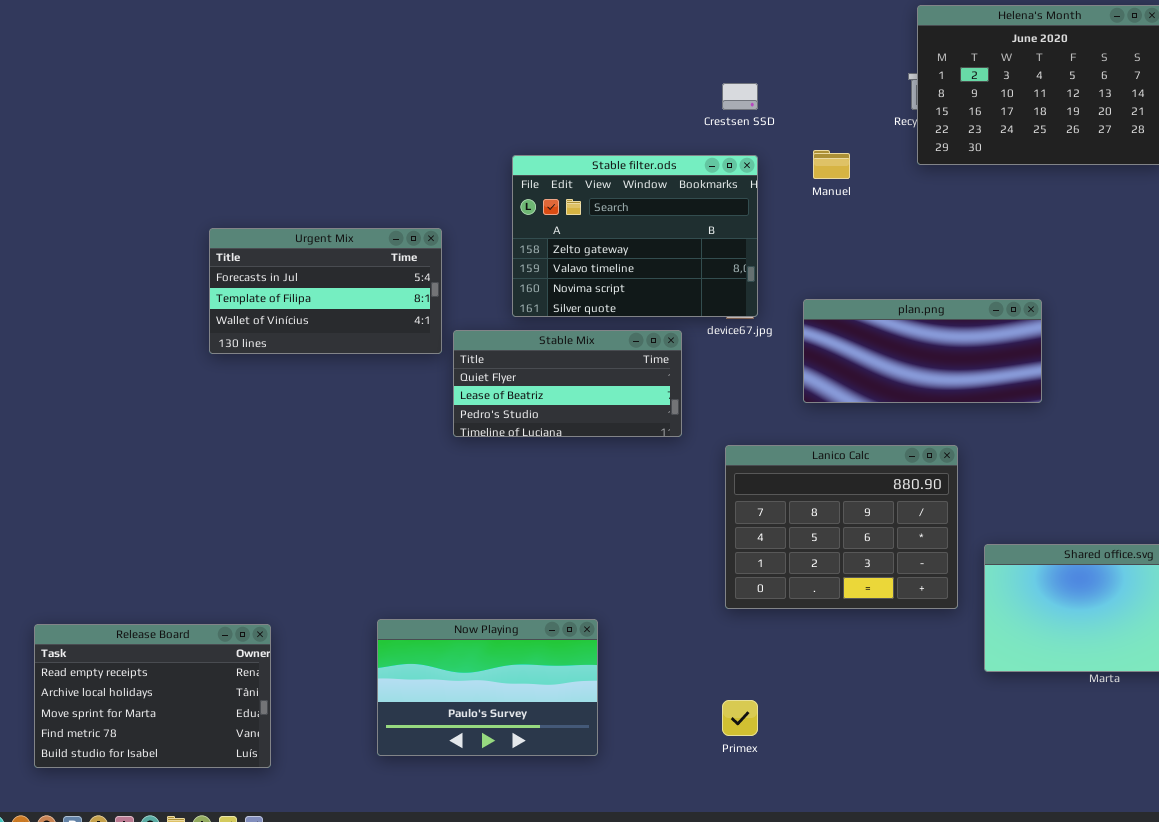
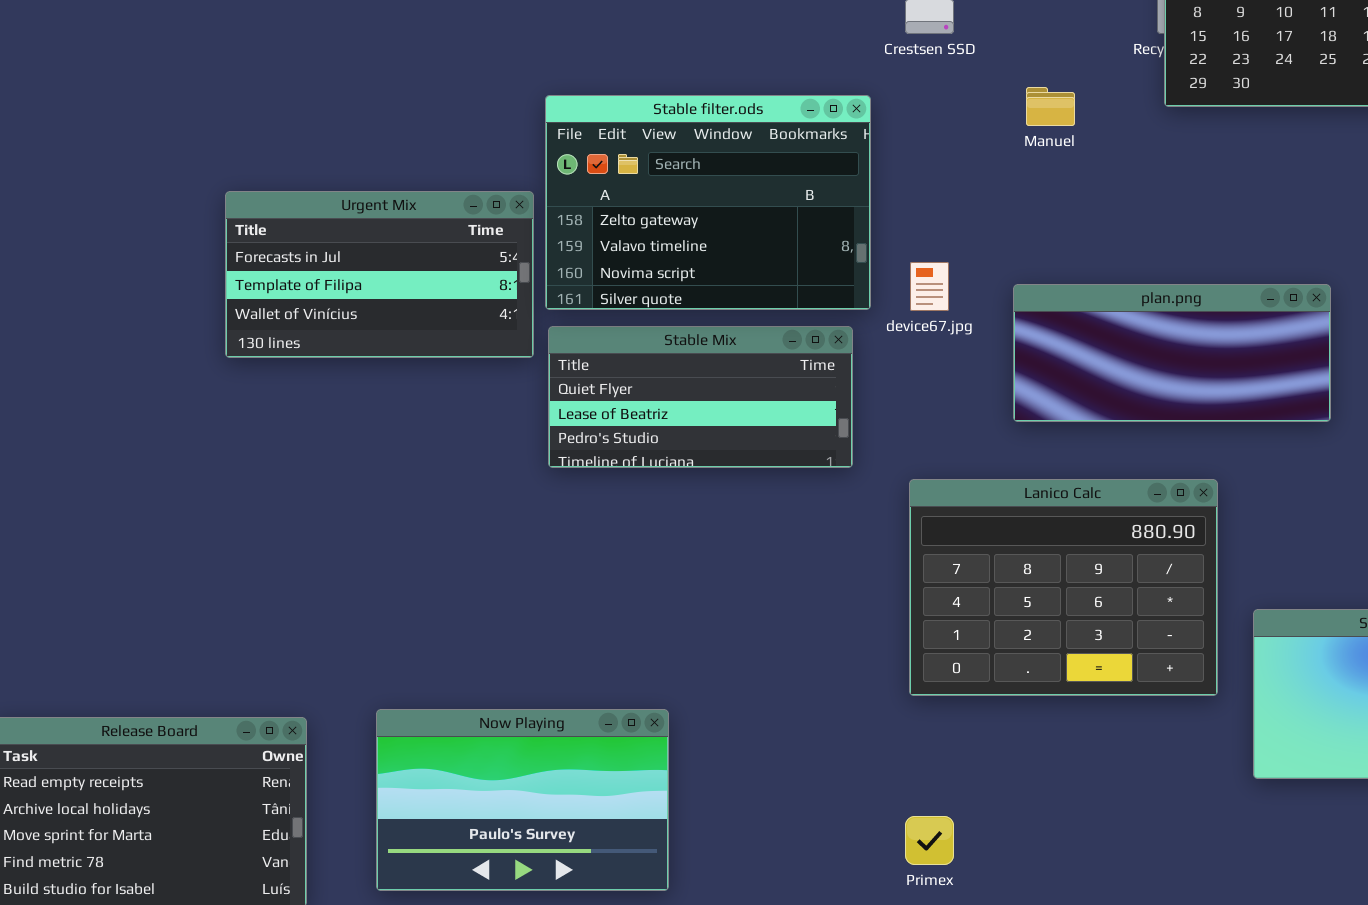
Stable filter.ods: [512,155,758,317] -> [545,95,871,310], moved
Now Playing: [377,619,598,756] -> [376,709,669,891], moved

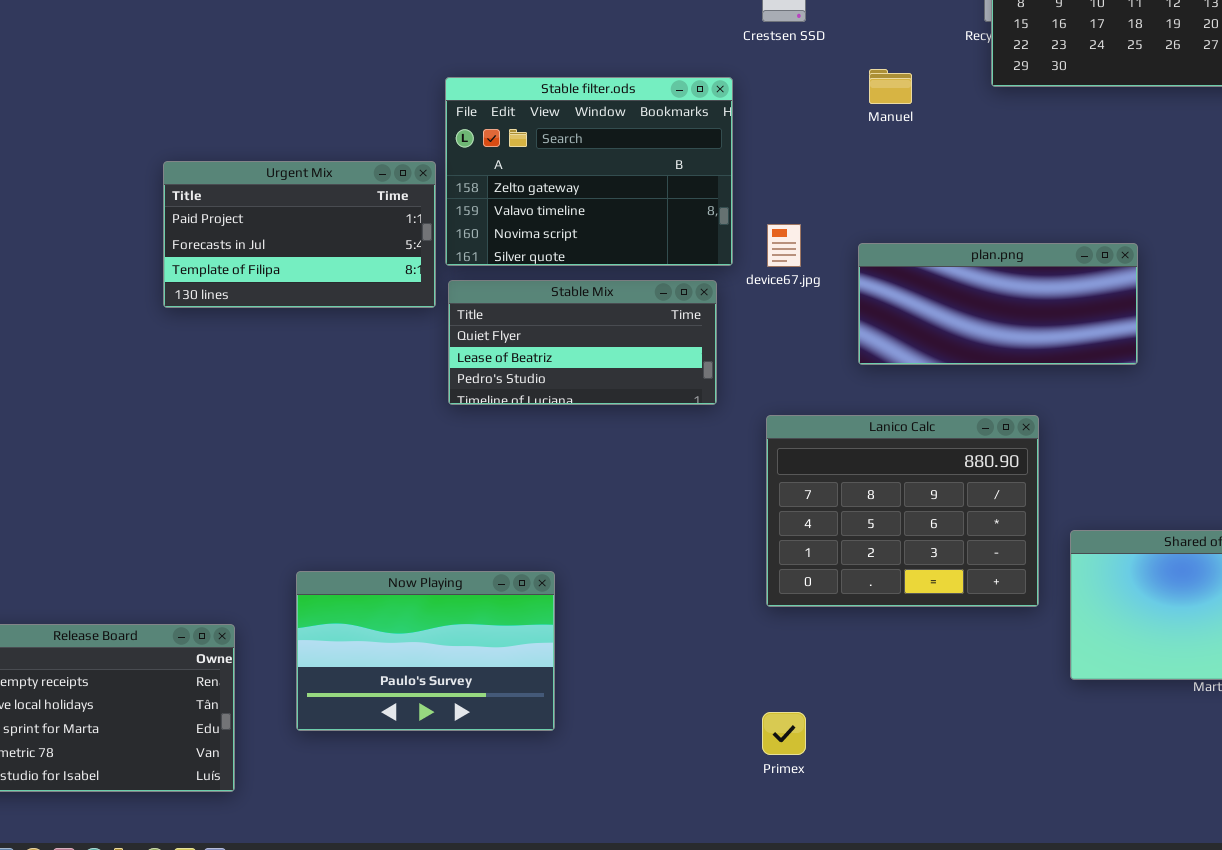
Urgent Mix: [225,191,534,358] -> [163,161,436,308], scrolled up 1 row
Now Playing: [376,709,669,891] -> [296,571,555,731], moved

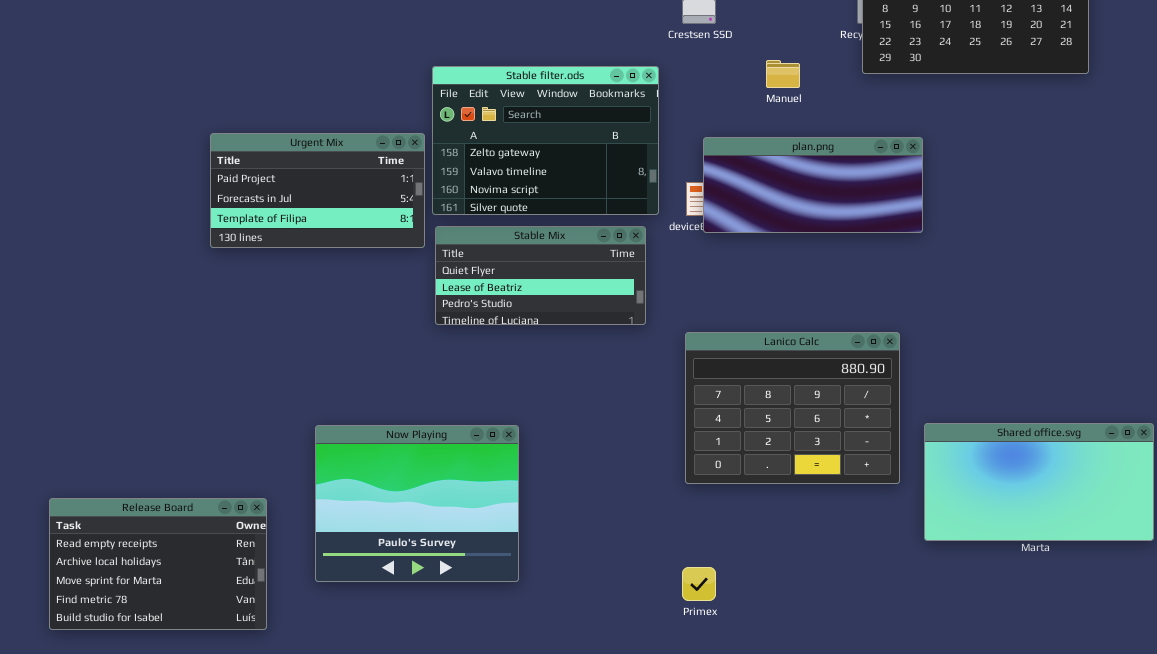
plan.png: [858,243,1138,365] -> [703,137,923,233], moved
Now Playing: [296,571,555,731] -> [315,425,519,582], resized

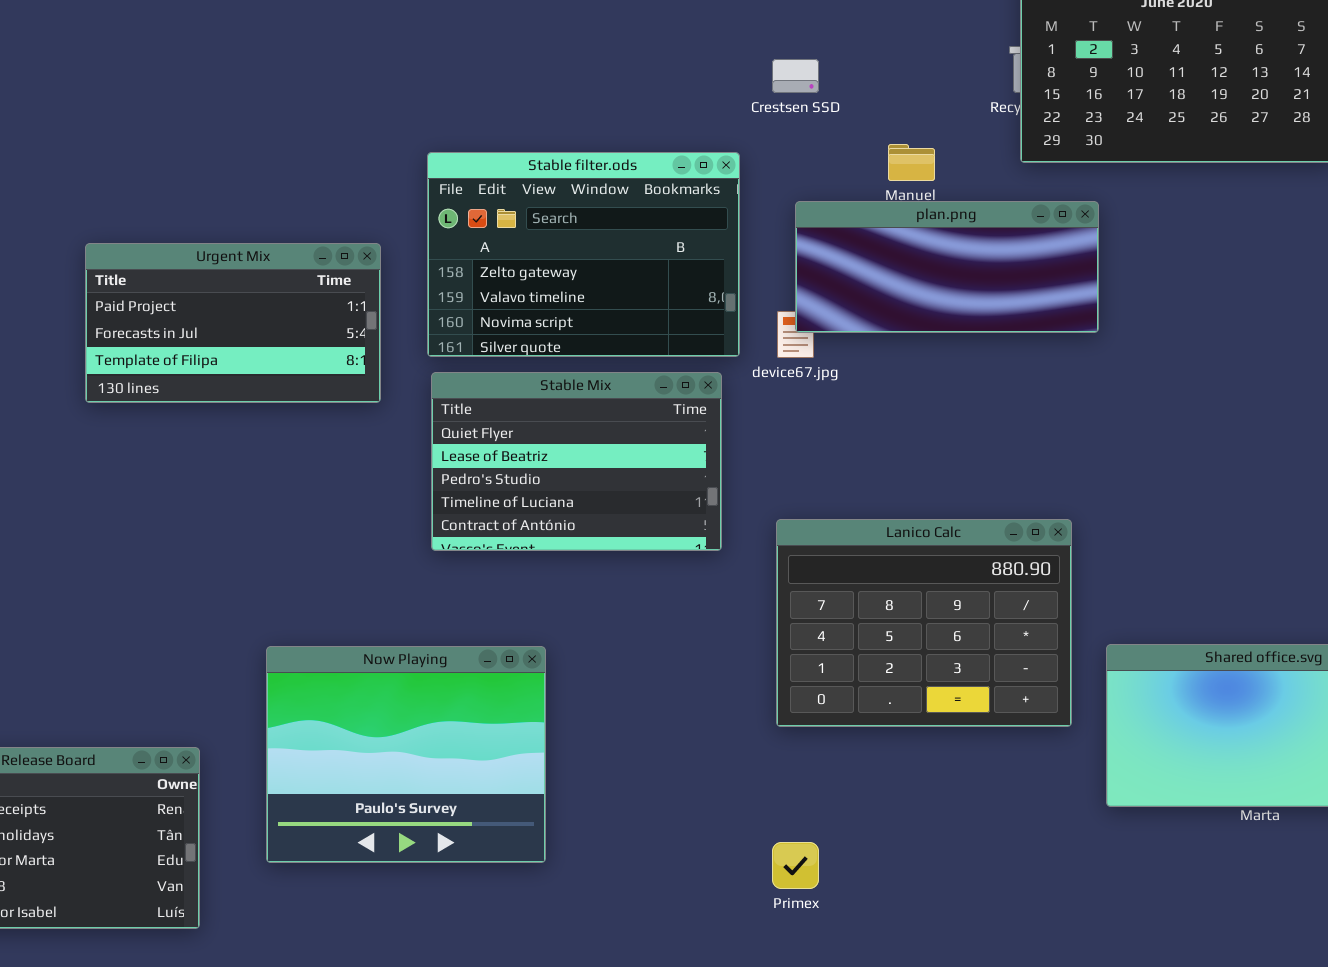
Urgent Mix: [210,133,425,248] -> [85,243,381,403], moved
plan.png: [703,137,923,233] -> [795,201,1099,333], moved
Stable Mix: [435,226,646,325] -> [431,372,722,551], resized

